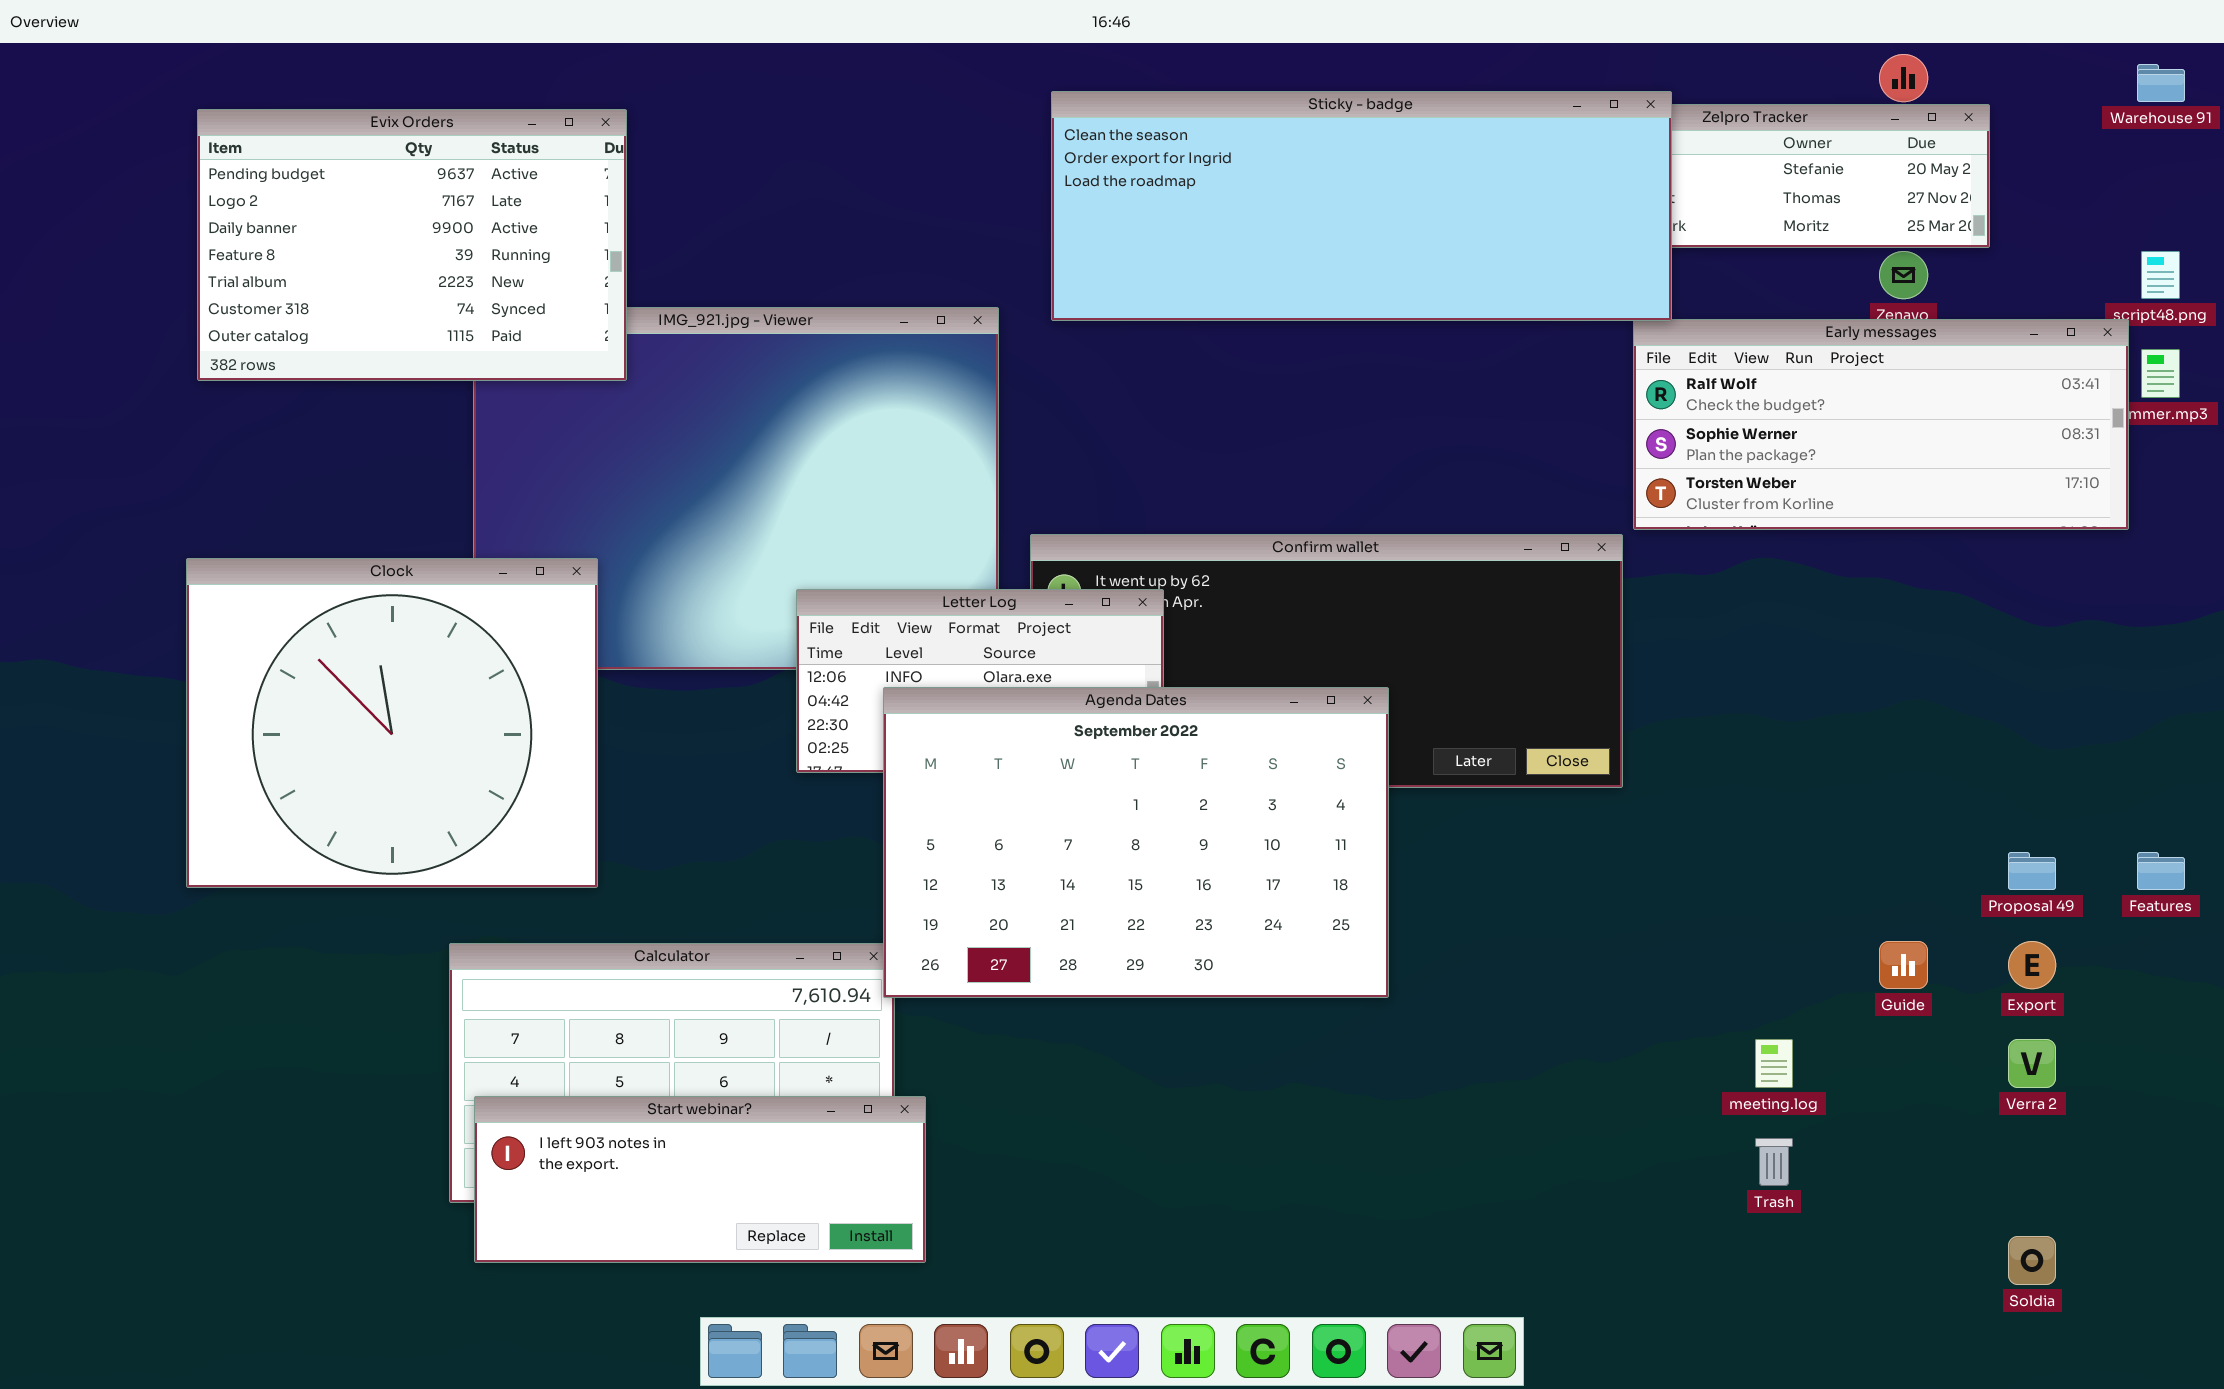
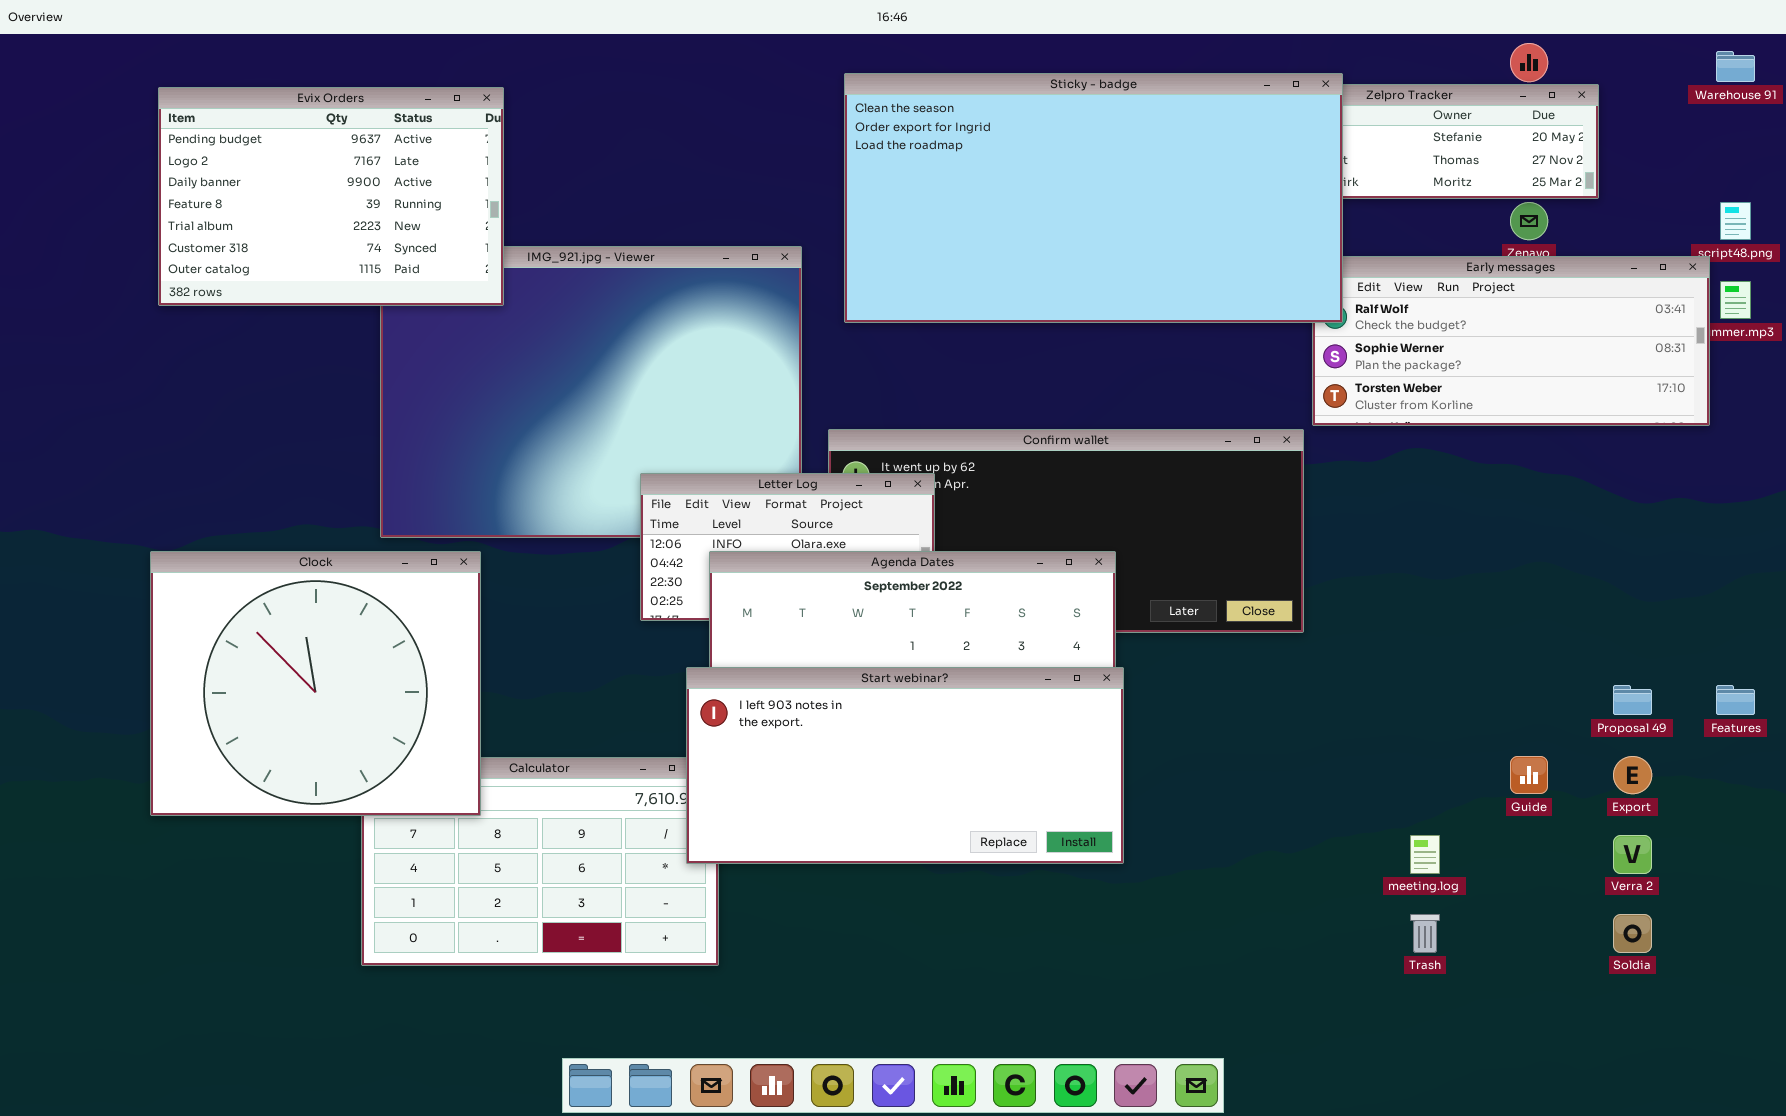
Sticky - badge: [1051,91,1672,321] -> [844,73,1343,323], resized
Clock: [186,558,598,888] -> [150,551,481,816], moved
Start webinar?: [474,1096,926,1263] -> [686,667,1124,864], moved, resized
Soldia: [2008,1236,2056,1285] -> [1613,914,1652,953], moved

